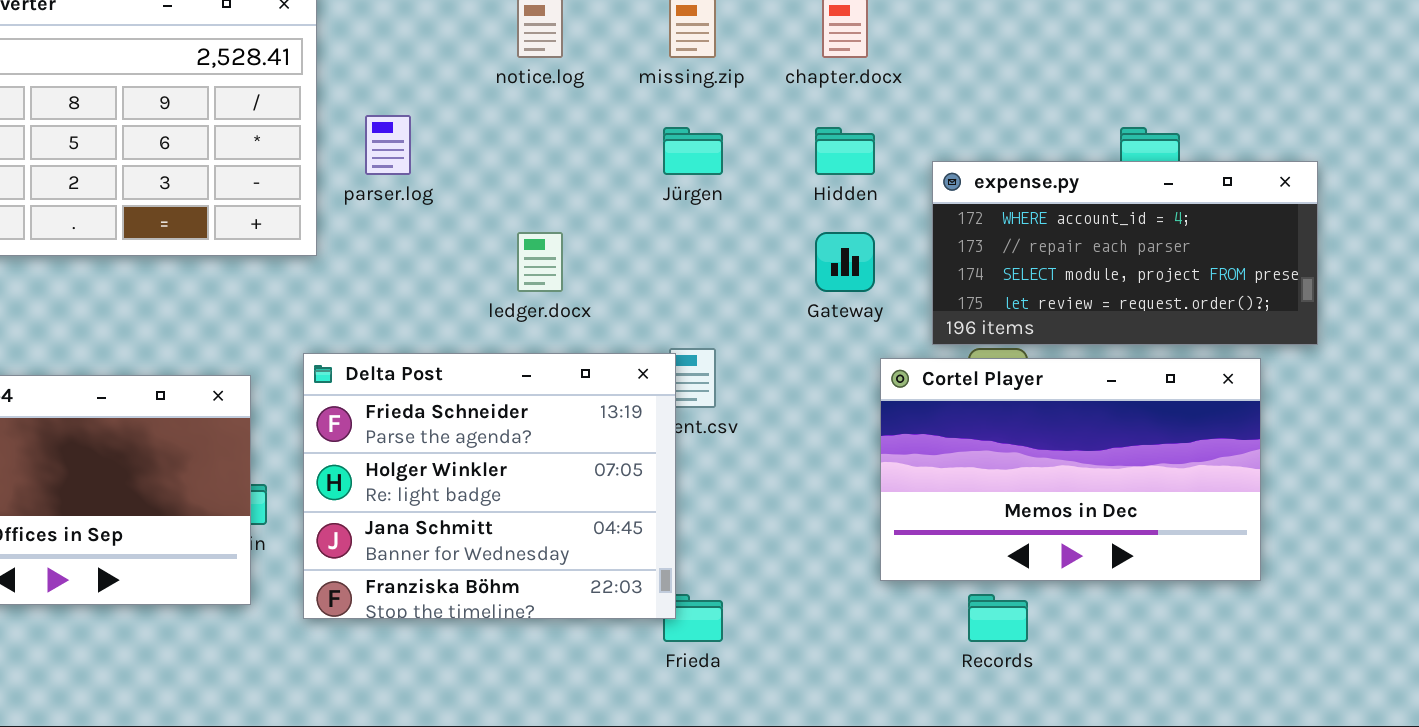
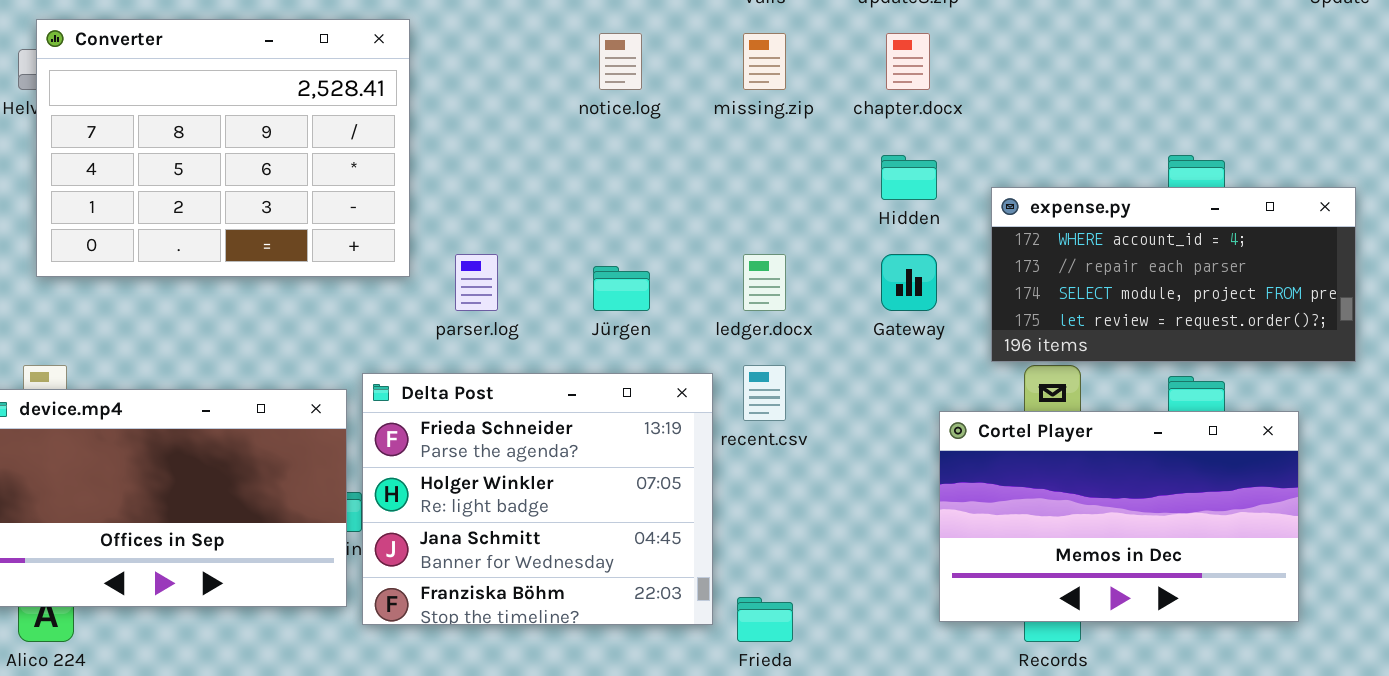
parser.log: [365,115,411,175] -> [455,254,498,311], moved
Jürgen: [663,127,723,175] -> [593,266,650,311], moved
ledger.docx: [517,232,563,292] -> [743,254,786,311], moved
Delta Post: [303,353,676,619] -> [362,373,713,625], moved
Cortel Player: [880,358,1261,581] -> [939,411,1299,622], moved

